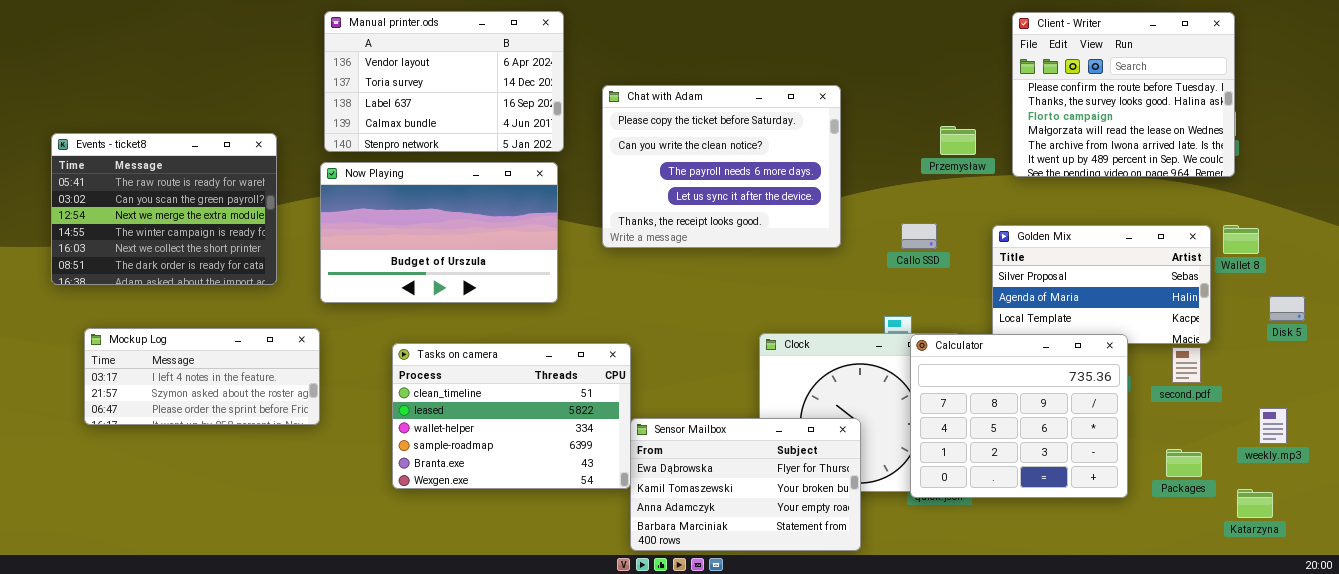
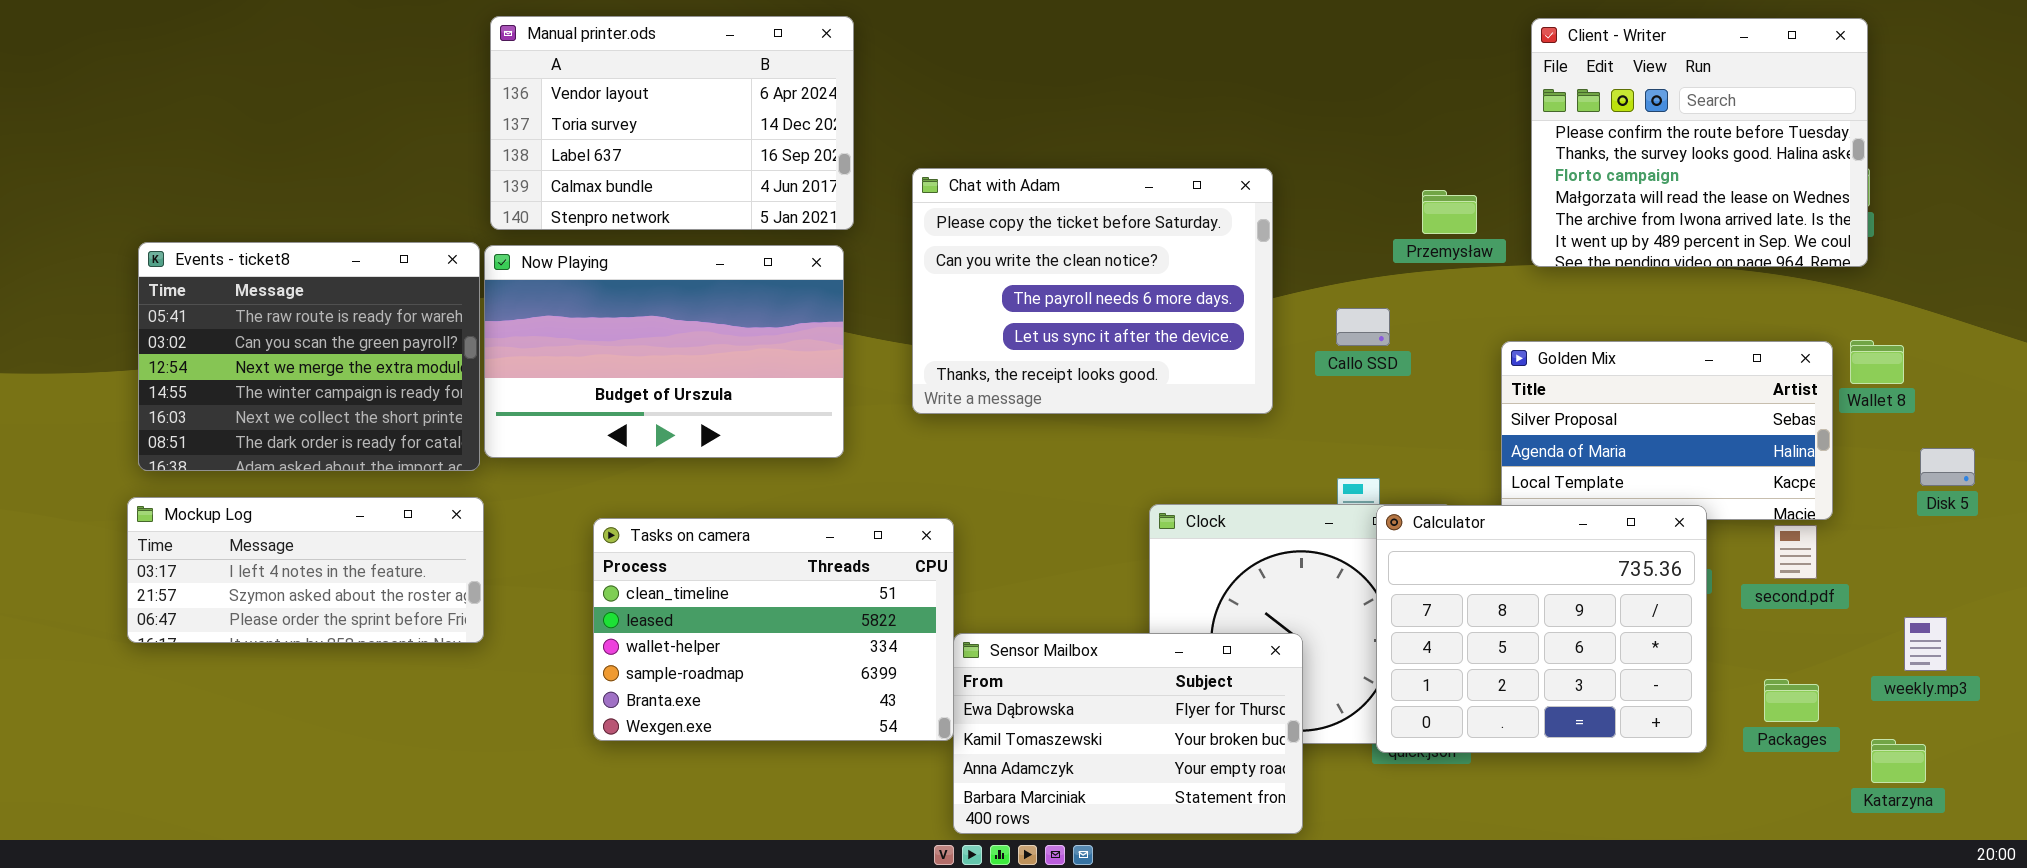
Chat with Adam: [602,85,841,248] -> [912,168,1273,414], moved
Events - ticket8: [51,133,277,285] -> [138,242,480,471], moved
Callo SSD: [901,223,937,249] -> [1336,308,1390,346], moved

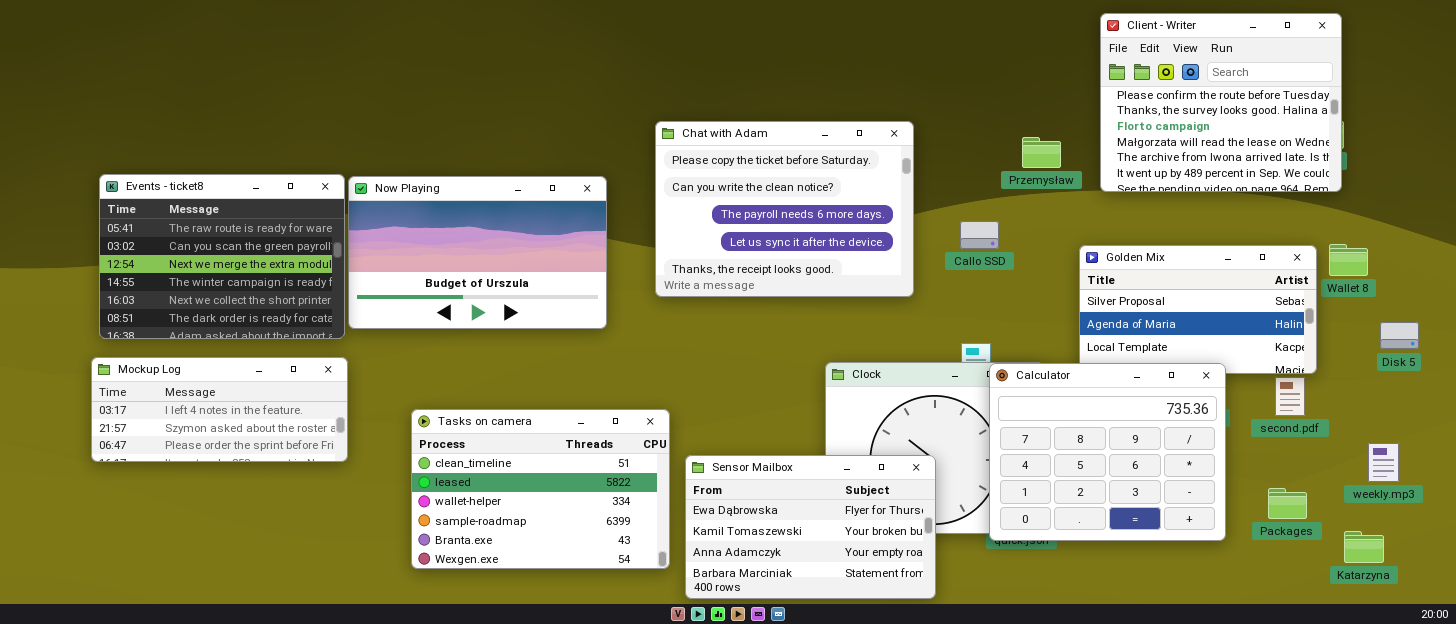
Manual printer.ods: [490,16,854,230] -> none, closed
Tasks on camera: [593,518,954,741] -> [411,409,670,569], moved

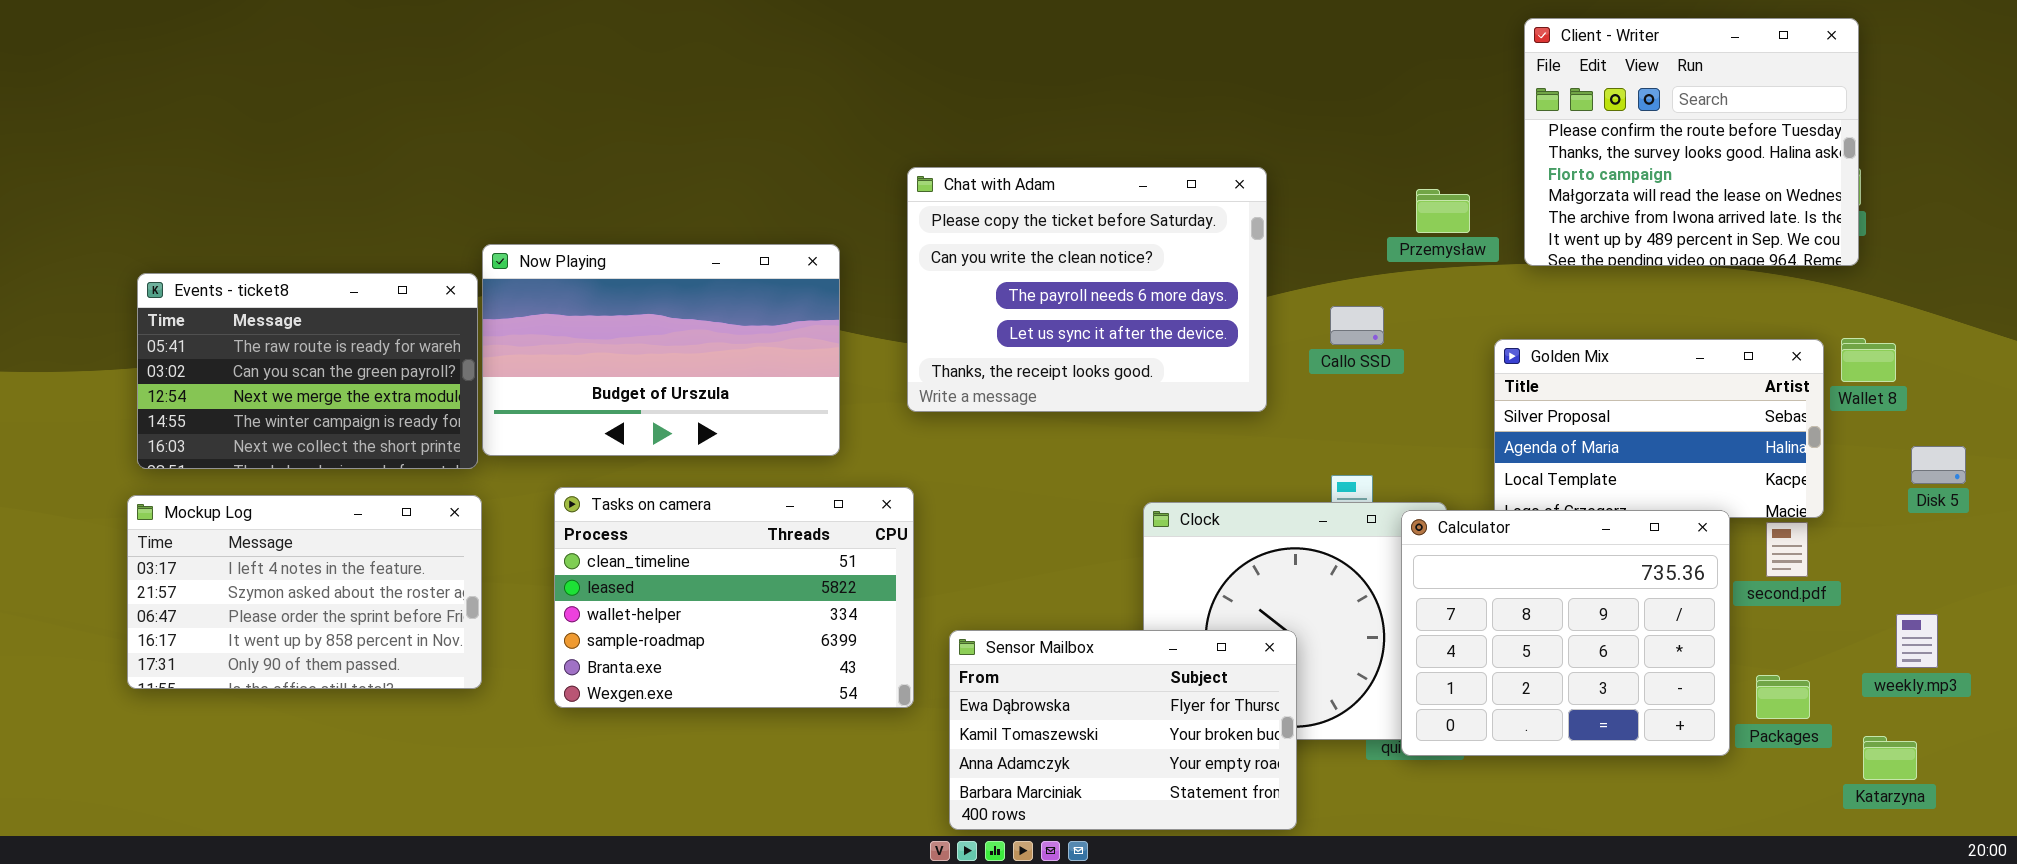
Events - ticket8: [99,174,345,339] -> [137,273,478,469], resized
Mockup Log: [91,357,348,462] -> [127,495,482,689], resized
Calculator: [989,363,1226,541] -> [1401,510,1730,756], moved
Tasks on camera: [411,409,670,569] -> [554,487,914,708], moved

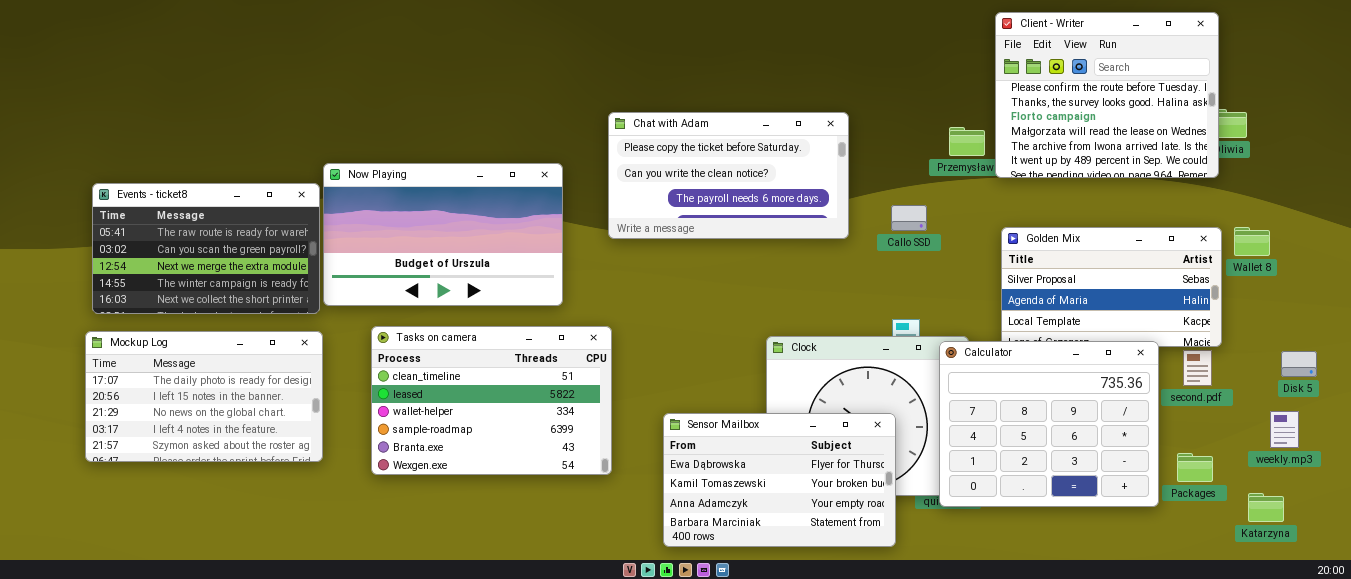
Client - Writer: [1524,18,1859,266] -> [995,12,1219,178], moved
Chat with Adam: [907,167,1267,412] -> [608,112,849,239], resized
Disk 5: [1911,446,1966,484] -> [1281,351,1317,377], moved
Mockup Log: [127,495,482,689] -> [85,331,323,462], scrolled up 3 rows
Sensor Mailbox: [949,630,1297,830] -> [663,413,896,547], moved

